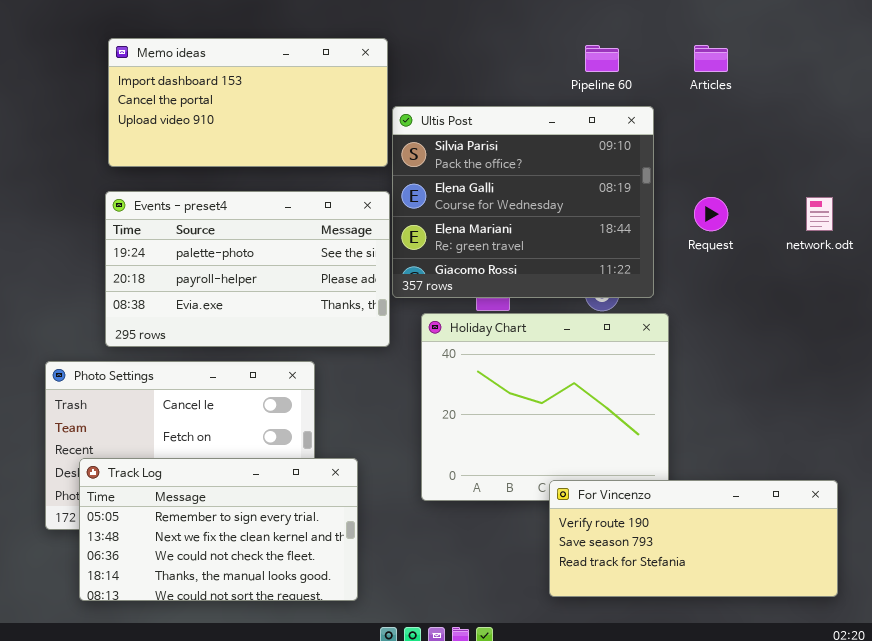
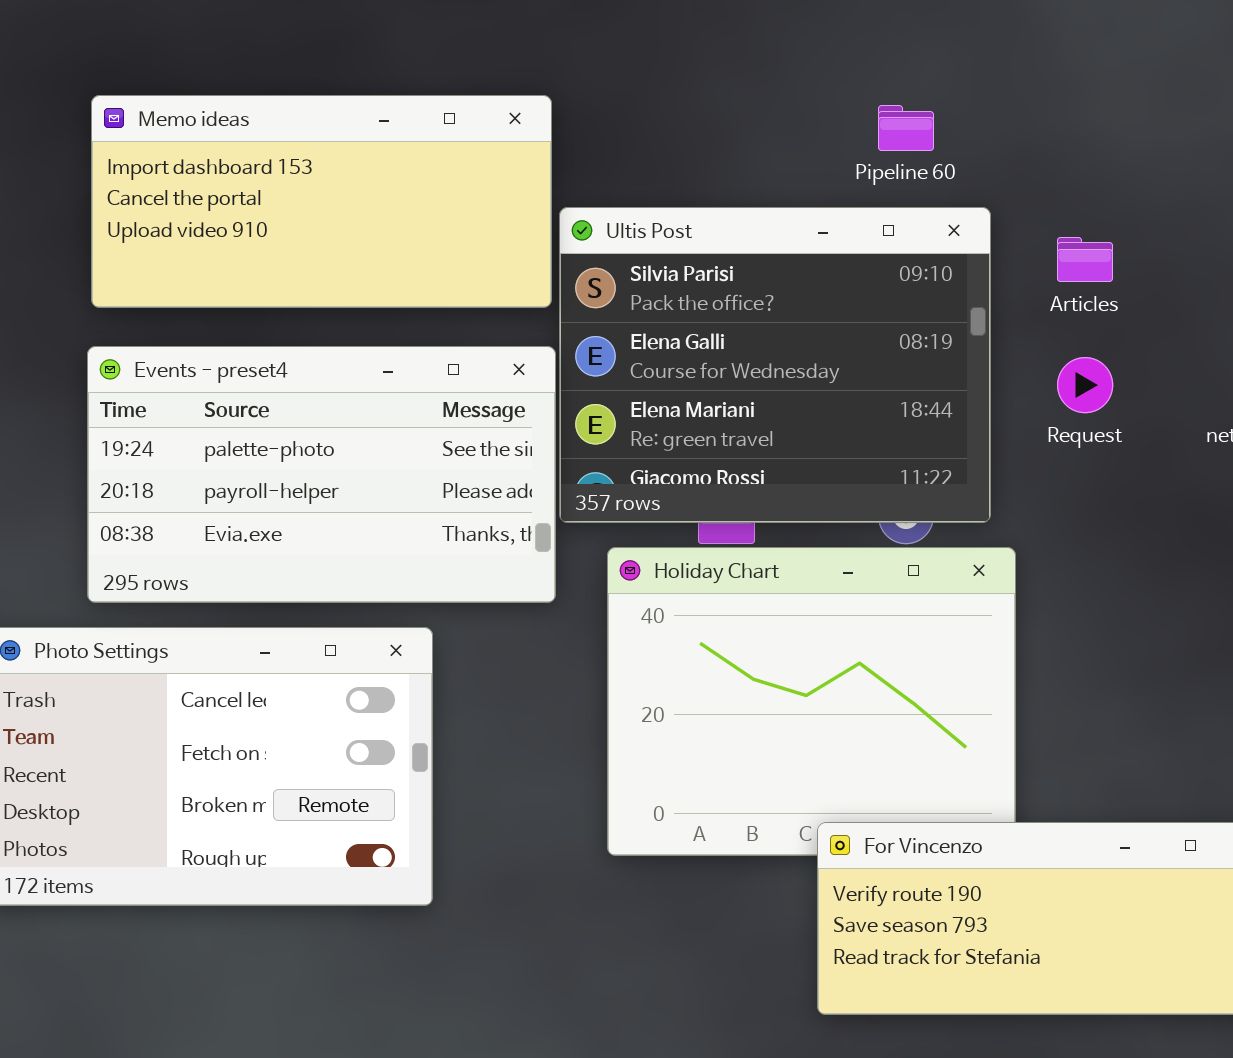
Articles: [694,45,728,72] -> [1057,237,1113,282], moved
Track Log: [79,458,358,601] -> none, closed

